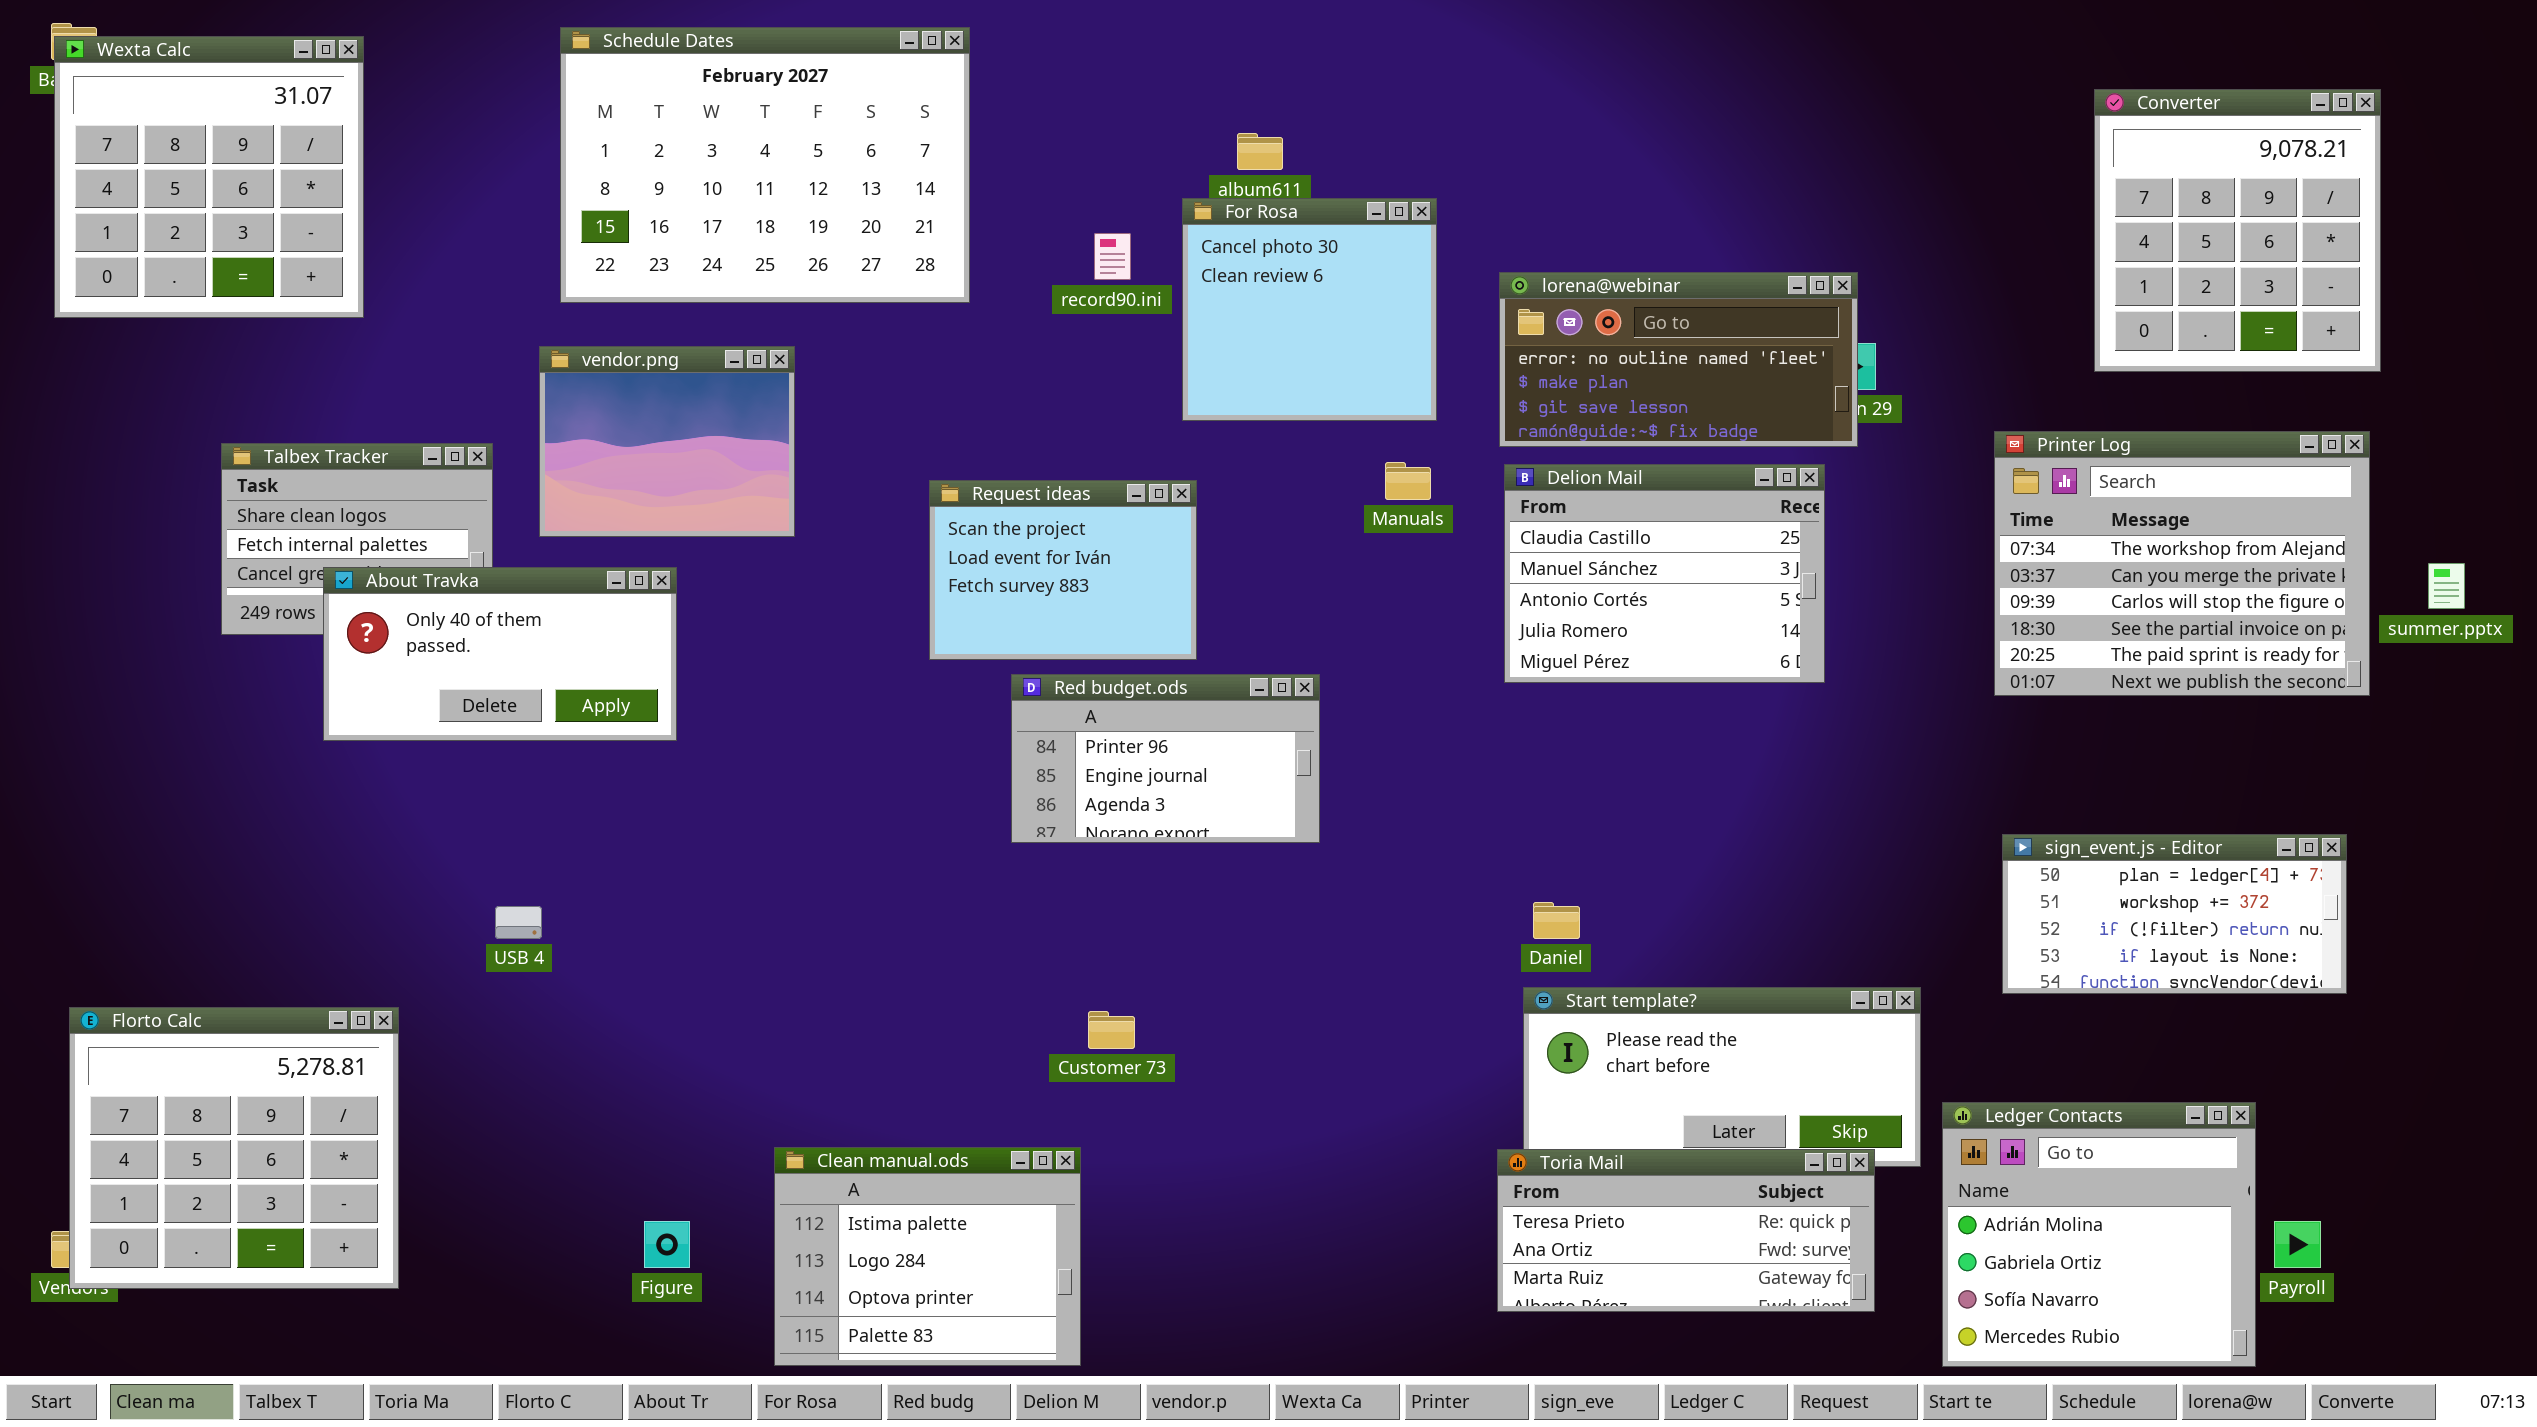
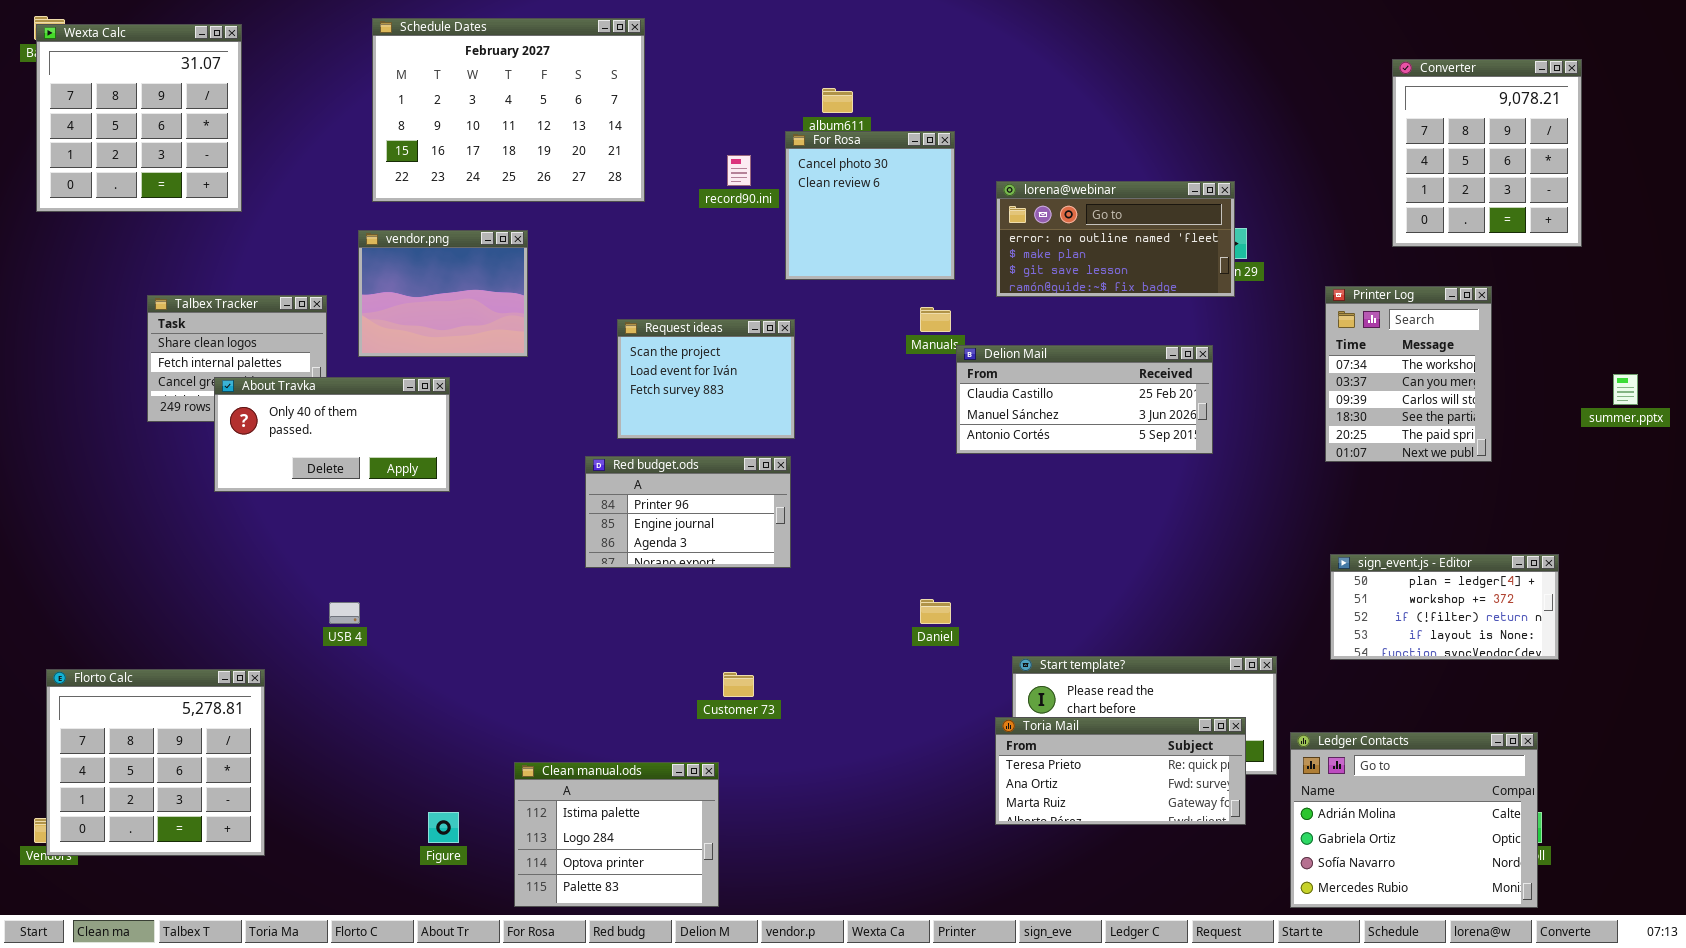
Printer Log: [1994,431,2370,696] -> [1325,286,1492,462], resized
Delion Mail: [1504,464,1825,683] -> [956,345,1213,454], resized
Red budget.ods: [1011,674,1320,843] -> [585,456,791,568], moved
Daniel: [1533,902,1580,939] -> [920,599,951,624], moved
Ledger Contacts: [1942,1102,2256,1367] -> [1290,732,1538,908], resized
Toria Mail: [1497,1149,1875,1312] -> [995,717,1246,825], moved

